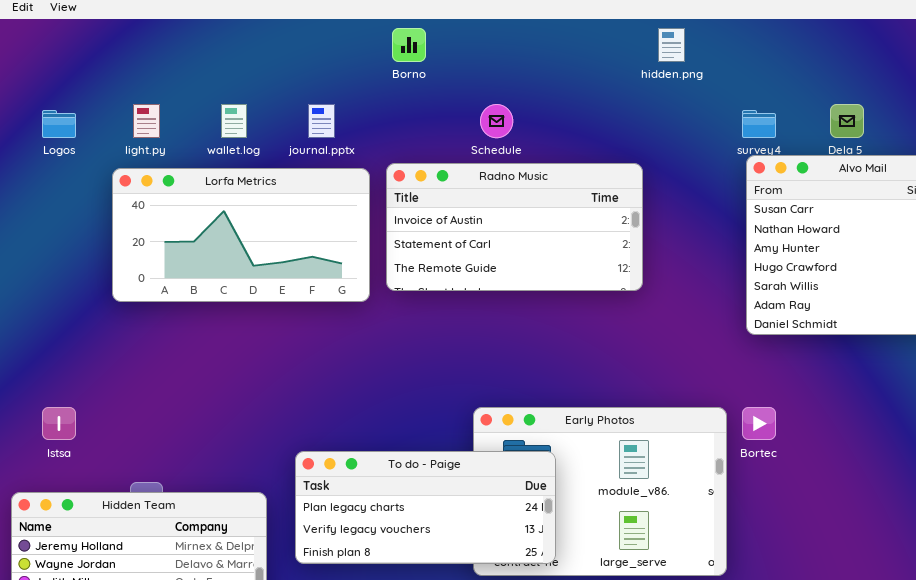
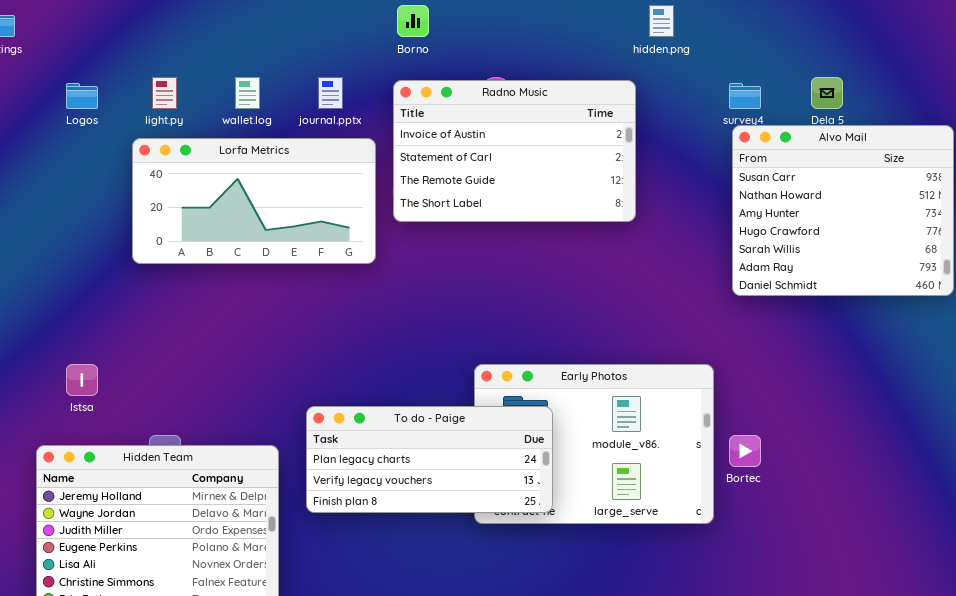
Radno Music: [386,163,643,291] -> [393,80,636,222], moved, resized
Bortec: [742,407,776,440] -> [729,435,761,467], moved

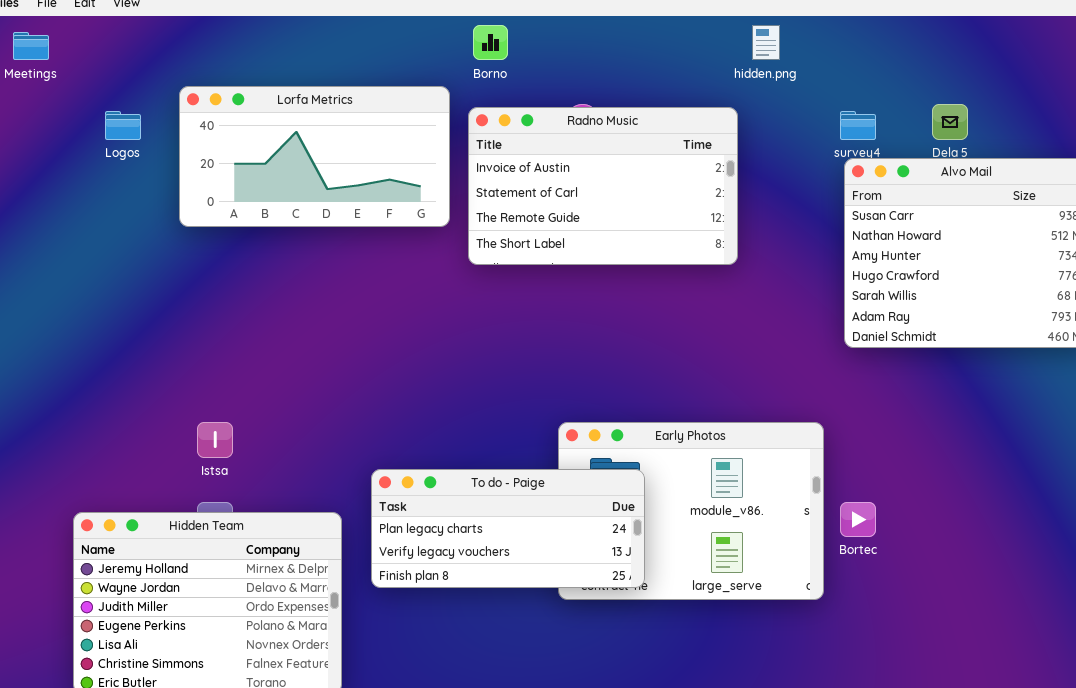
Lorfa Metrics: [132,138,376,264] -> [179,86,450,227], moved
Istsa: [66,364,98,396] -> [197,422,233,458], moved

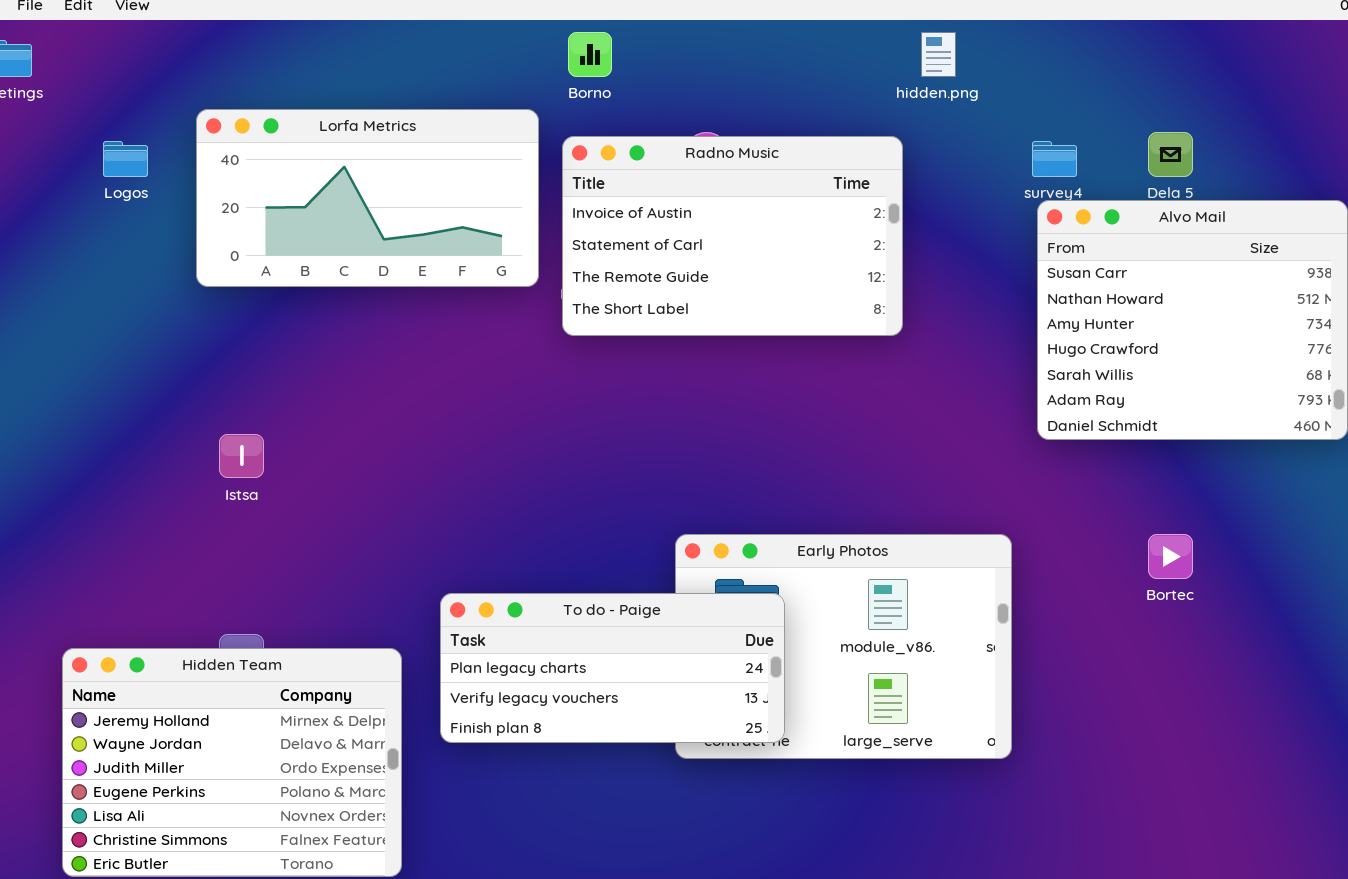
Istsa: [197,422,233,458] -> [219,434,264,478], moved
Bortec: [840,502,876,537] -> [1148,534,1193,579], moved

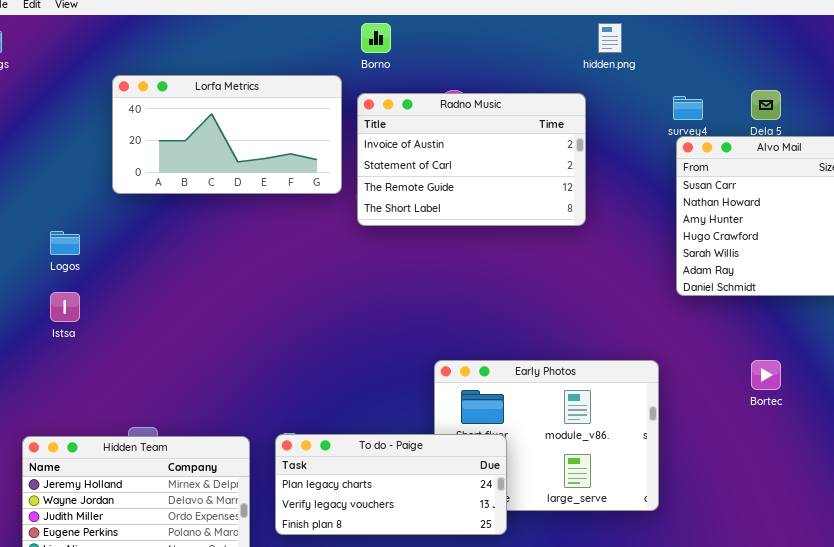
Logos: [103,141,148,177] -> [50,231,80,255], moved
Istsa: [219,434,264,478] -> [50,292,80,322], moved
To do - Paige: [440,593,785,743] -> [275,434,507,535], moved

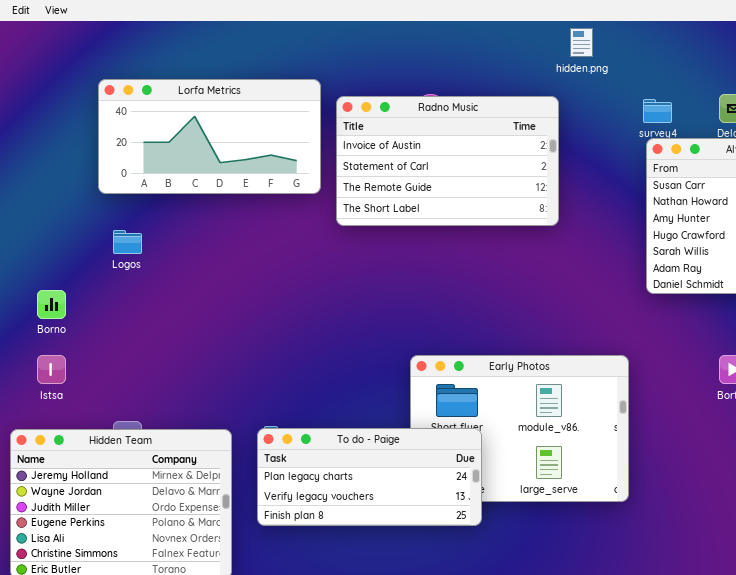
Borno: [361,23,391,53] -> [37,290,66,319], moved
Logos: [50,231,80,255] -> [113,230,142,254], moved
Istsa: [50,292,80,322] -> [37,355,66,384], moved

